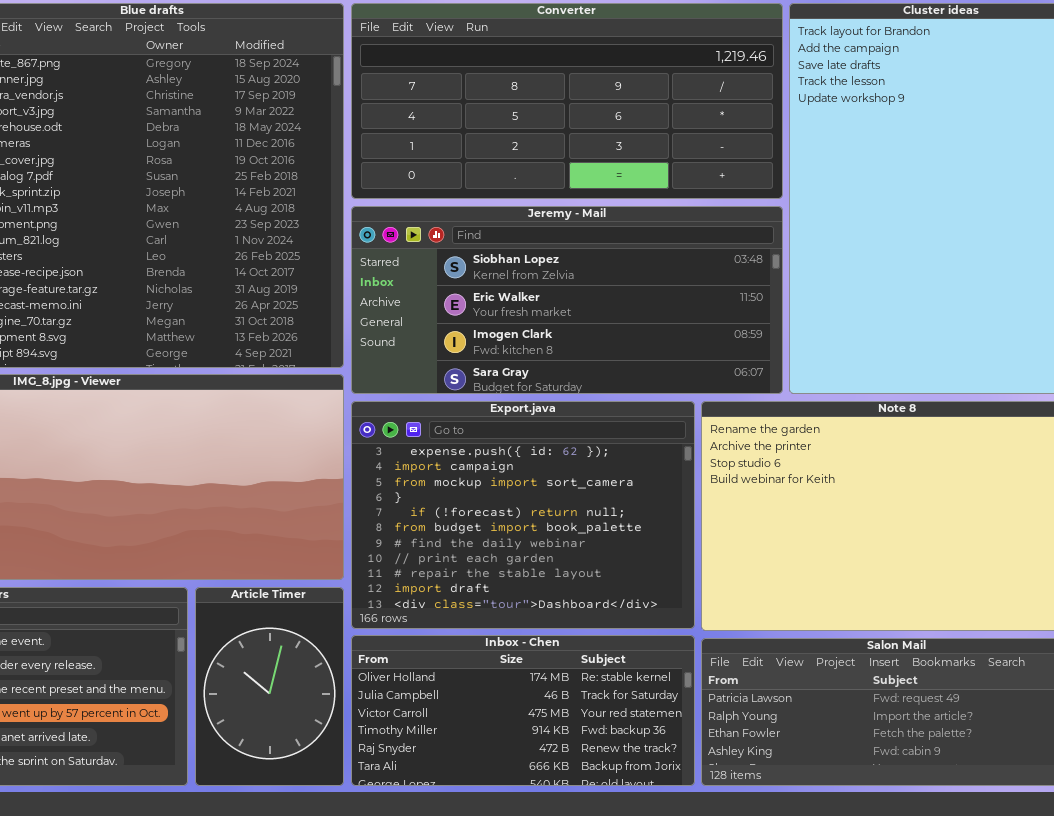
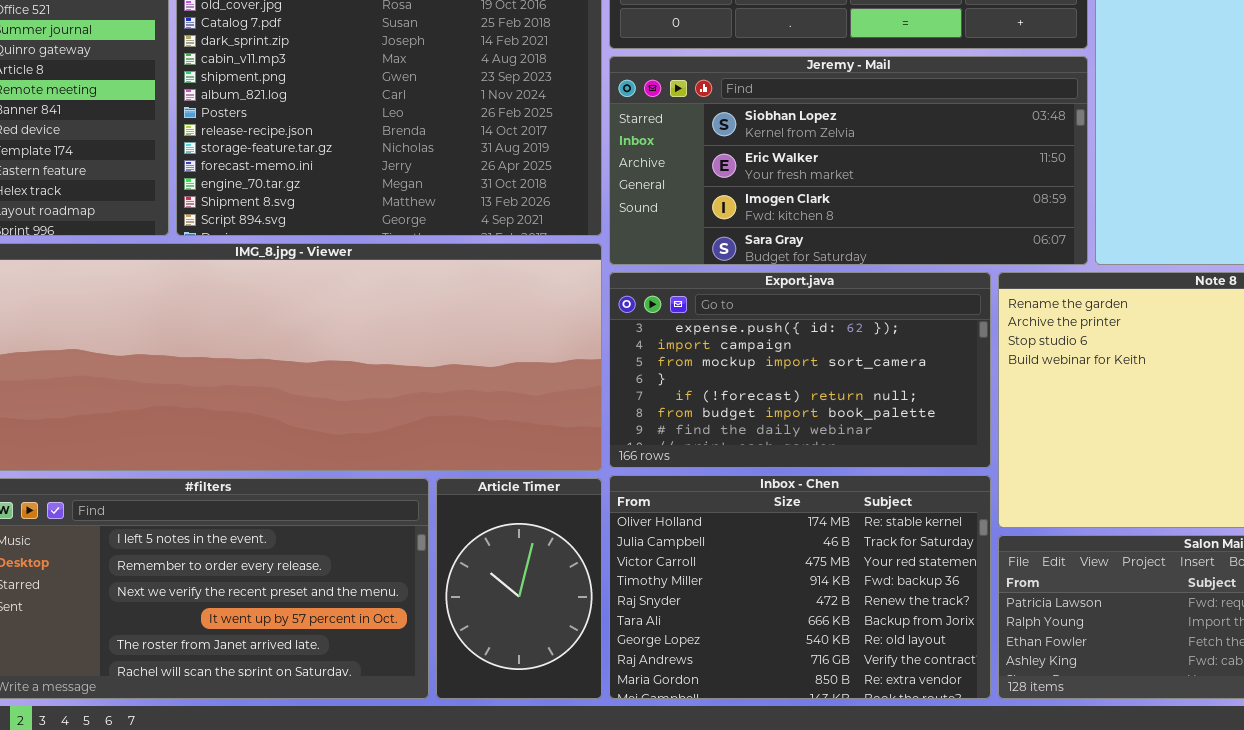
Export.java: [351,401,695,629] -> [609,272,991,468], resized
Inbox - Chen: [351,635,695,786] -> [609,475,991,699], resized

